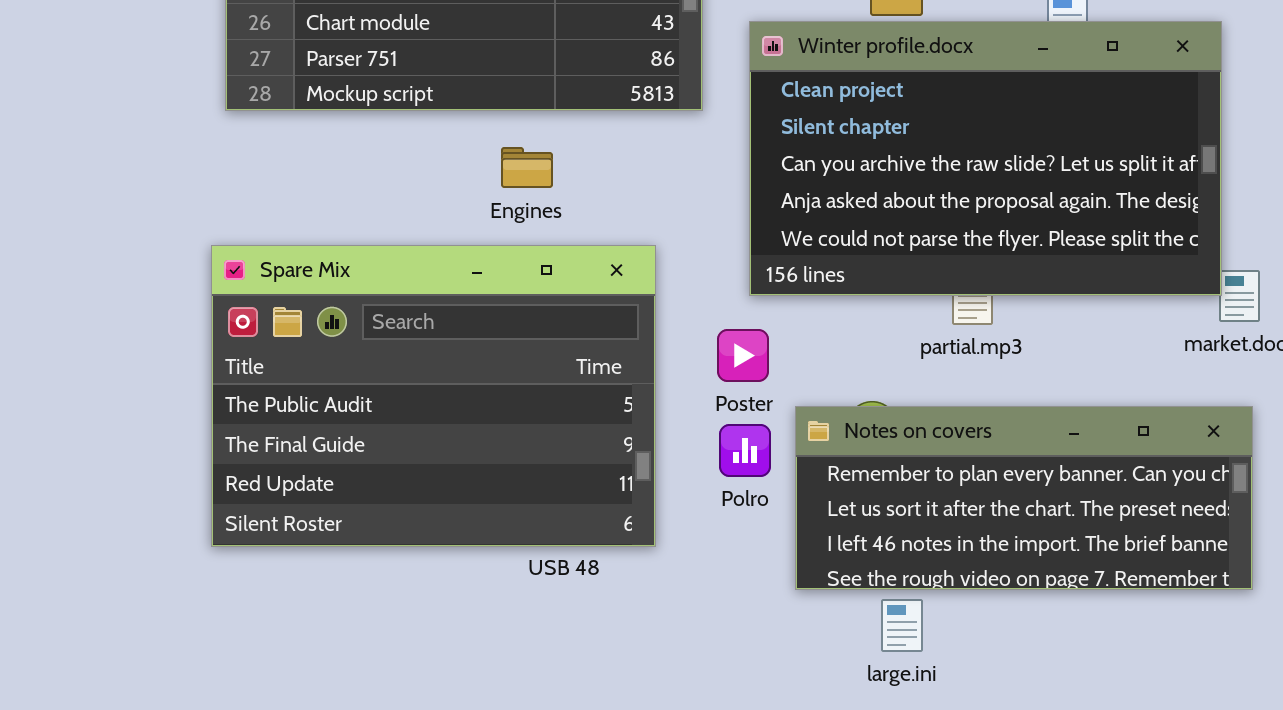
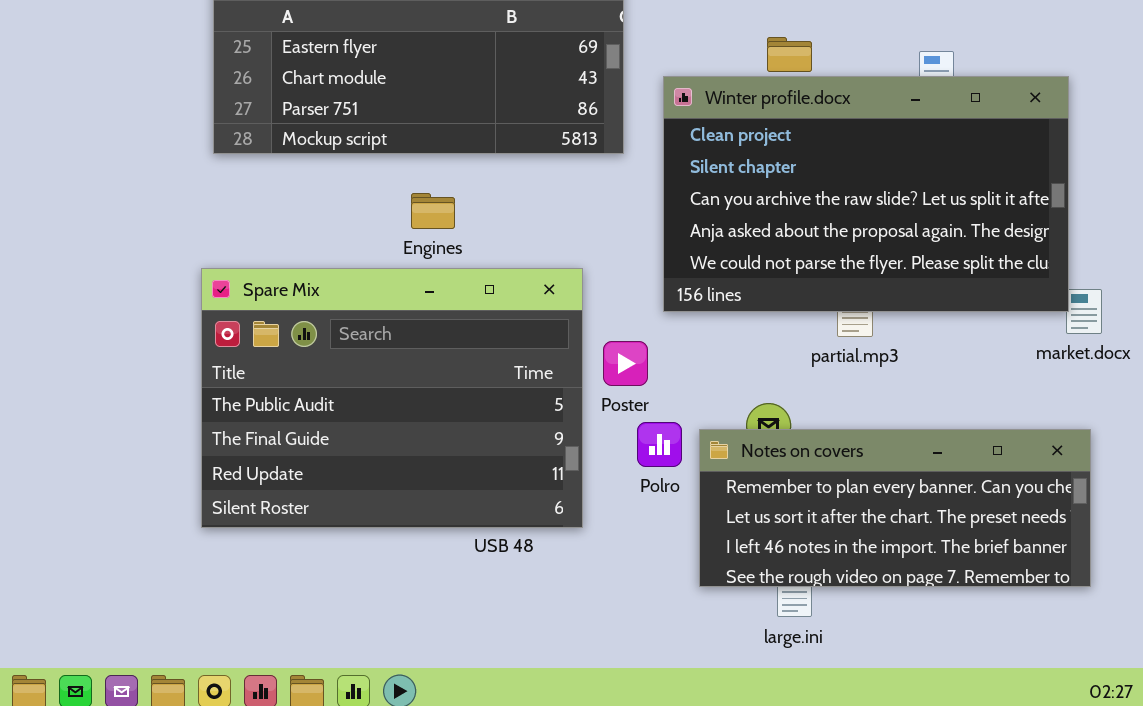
Engines: [501,147,553,188] -> [411,193,455,229], moved
Poster: [717,329,769,382] -> [603,341,648,386], moved
Notes on covers: [795,406,1253,590] -> [699,429,1091,587], moved

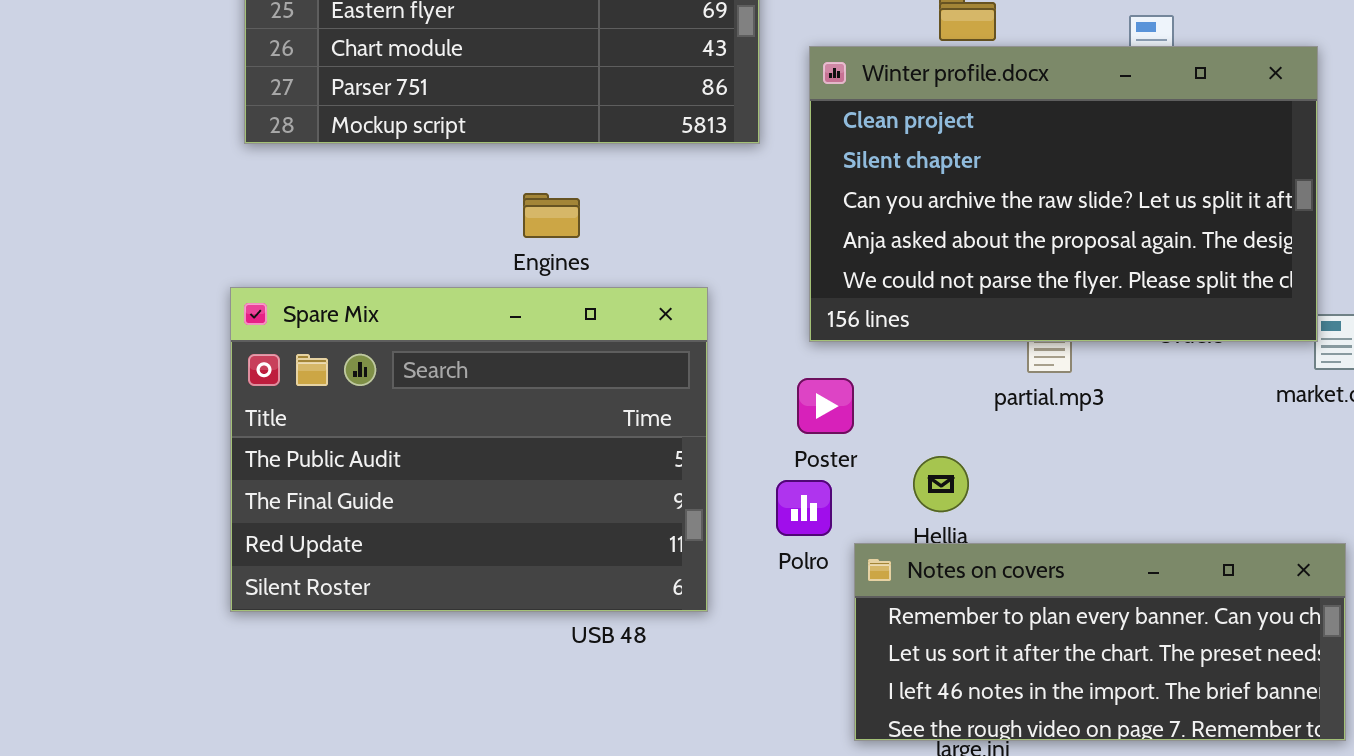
Engines: [411,193,455,229] -> [523,193,580,238], moved
Poster: [603,341,648,386] -> [797,378,854,434], moved
Notes on covers: [699,429,1091,587] -> [854,543,1346,741], moved

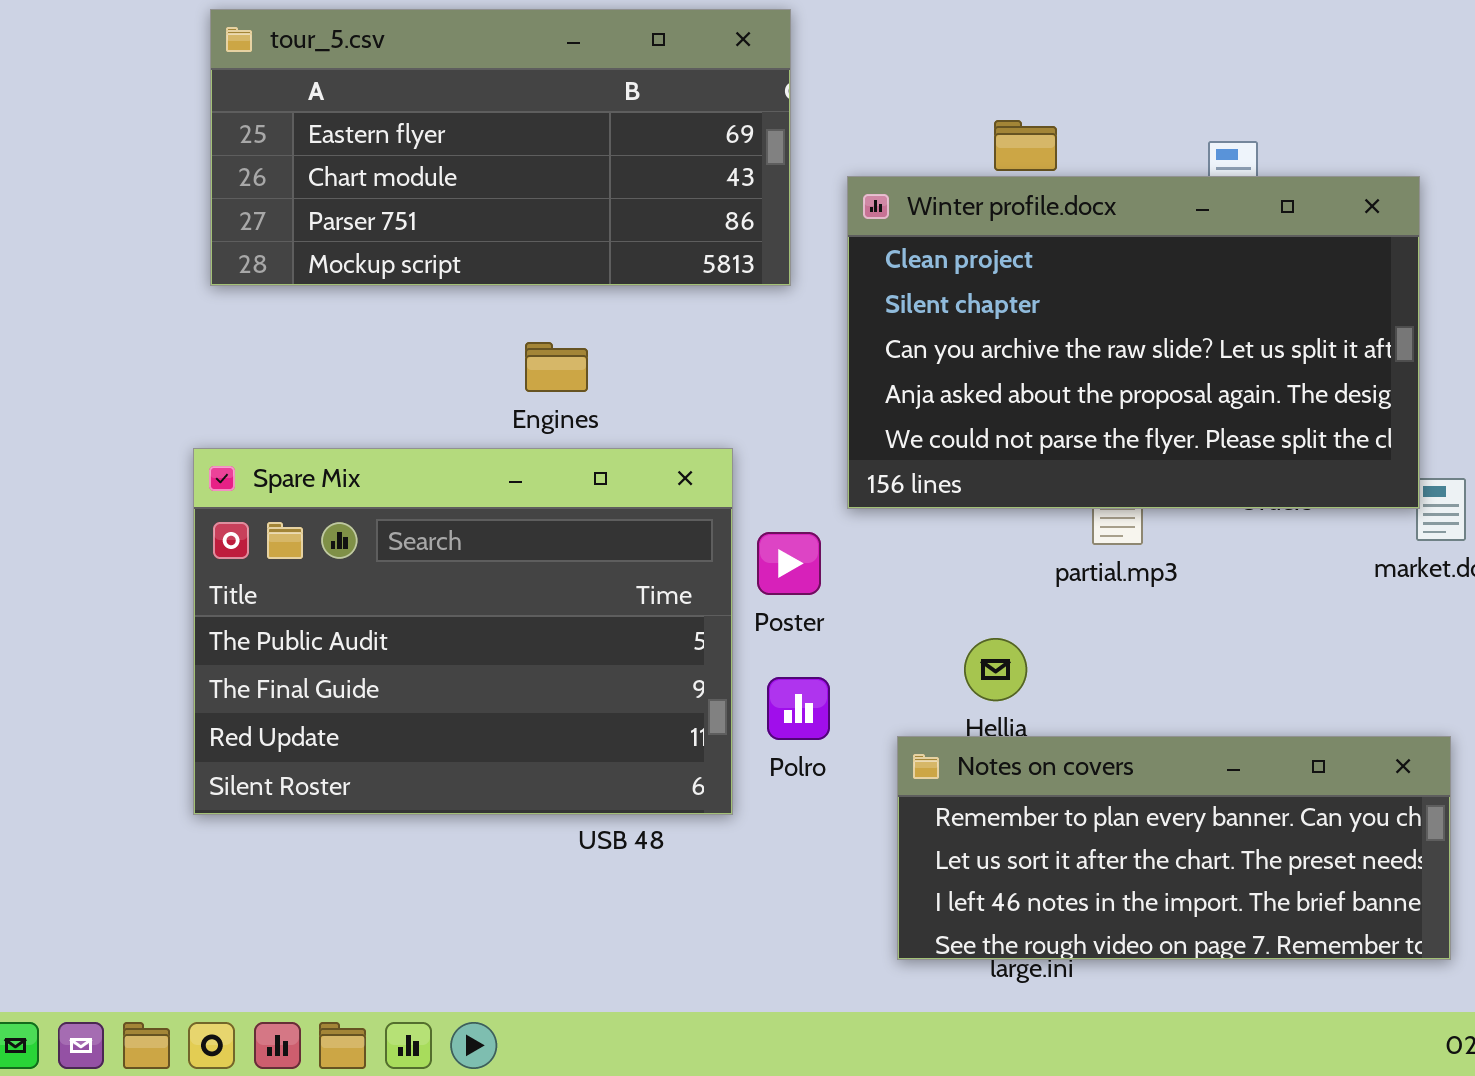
Poster: [797,378,854,434] -> [757,532,821,595], moved
Polro: [776,480,832,536] -> [767,677,830,740], moved

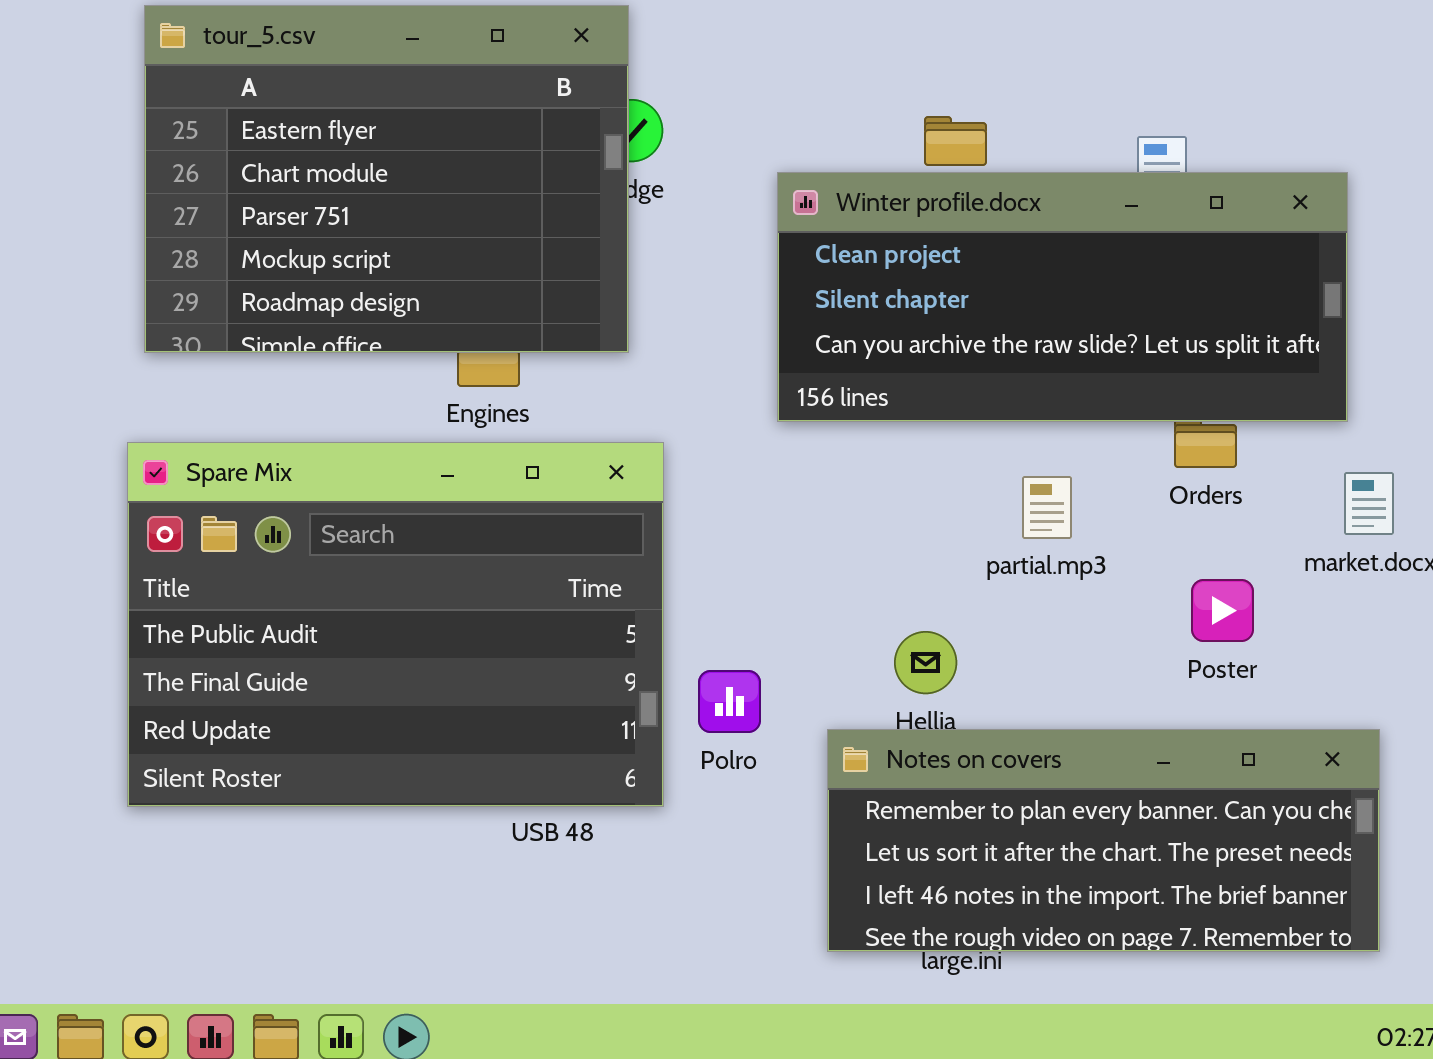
tour_5.csv: [210,9,791,286] -> [144,5,629,353], resized
Winter profile.docx: [847,176,1420,509] -> [777,172,1348,422], resized
Poster: [757,532,821,595] -> [1191,579,1254,642], moved

